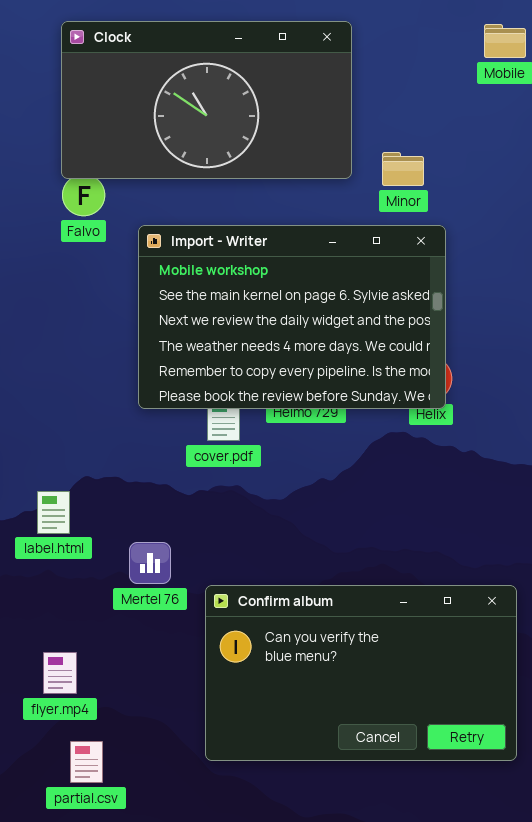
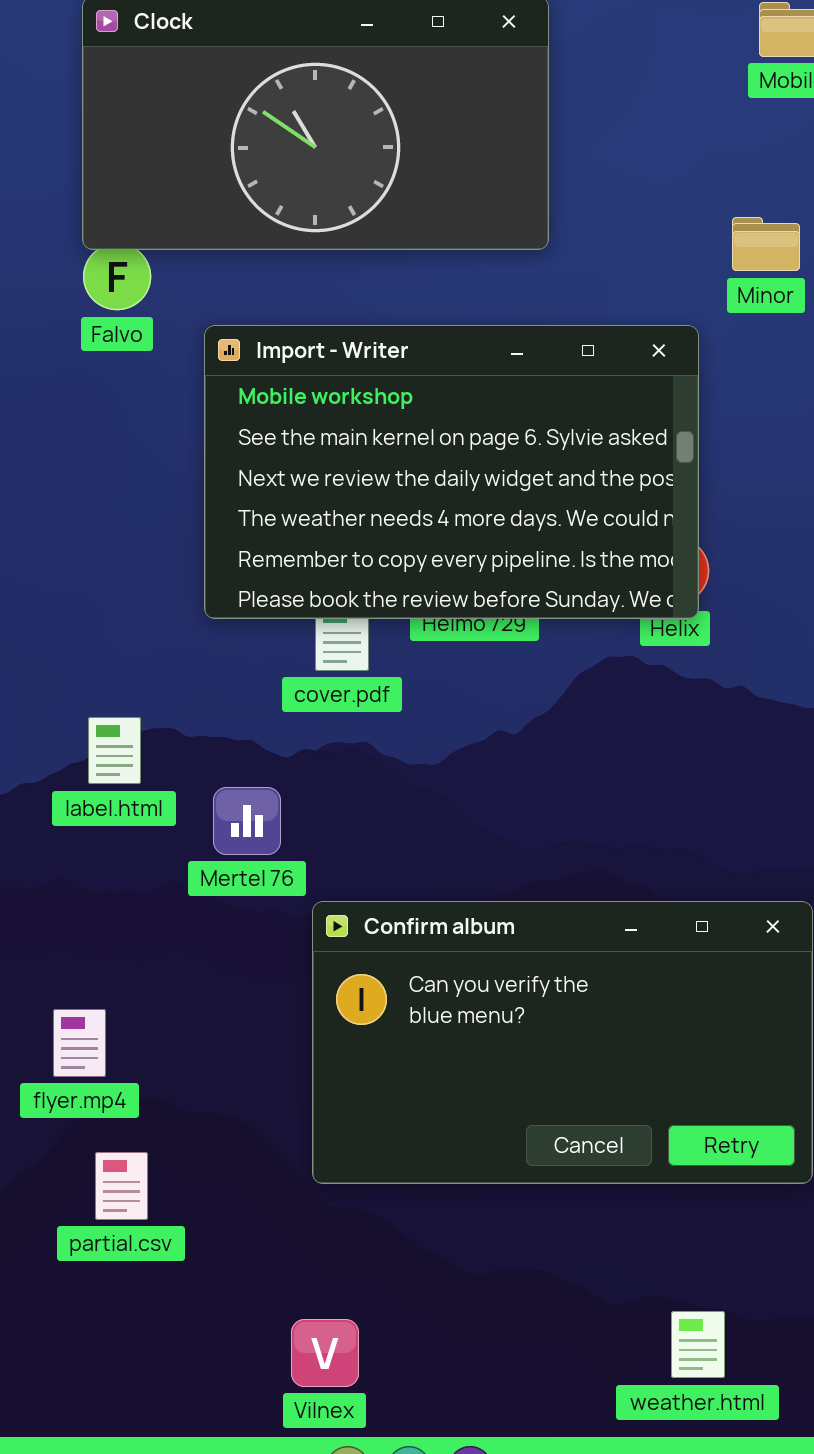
Minor: [382,152,424,186] -> [732,217,800,271], moved
label.html: [37,491,70,534] -> [88,717,141,784], moved
Mertel 76: [129,542,171,584] -> [213,787,281,855], moved

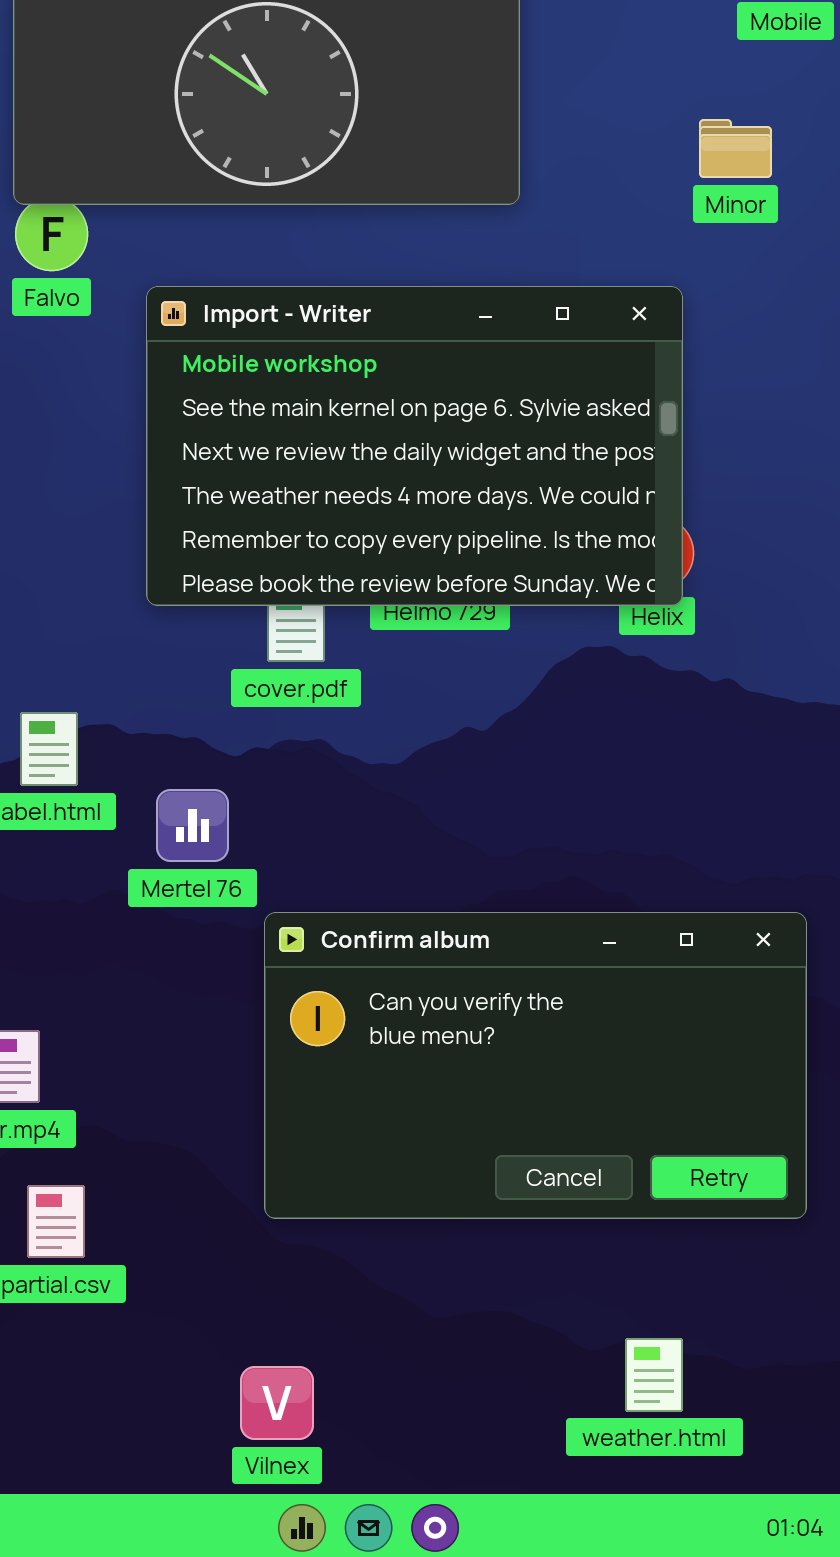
Minor: [732,217,800,271] -> [699,119,772,178], moved
weather.html: [671,1311,725,1378] -> [625,1338,683,1412], moved

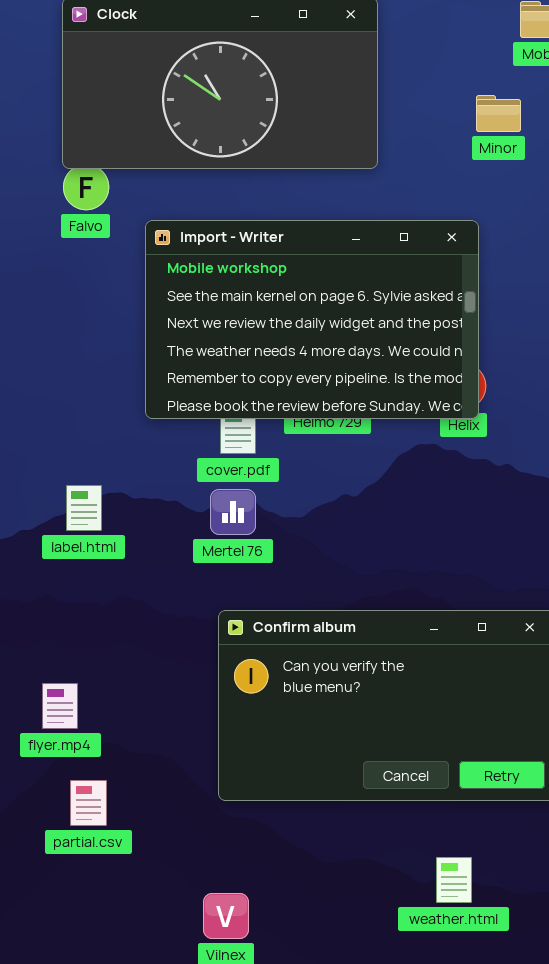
Minor: [699,119,772,178] -> [476,95,521,132], moved
Mertel 76: [156,789,229,862] -> [210,489,256,535], moved
weather.html: [625,1338,683,1412] -> [436,857,472,903], moved

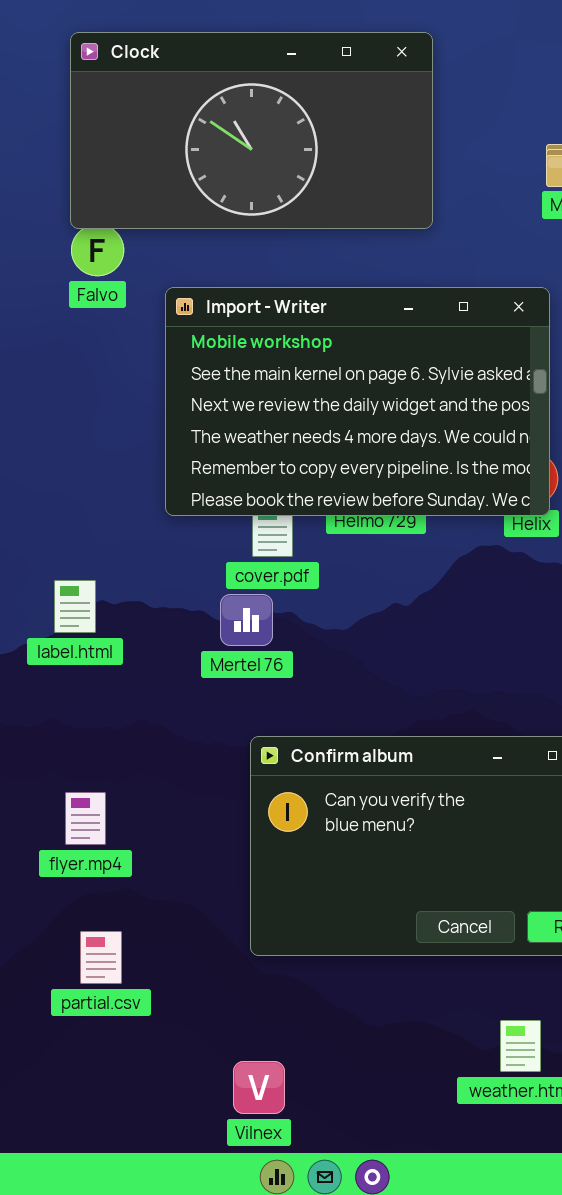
label.html: [66,485,102,531] -> [54,580,96,633], moved
Mertel 76: [210,489,256,535] -> [220,594,273,646], moved
flyer.mp4: [42,683,78,729] -> [65,792,106,845], moved

